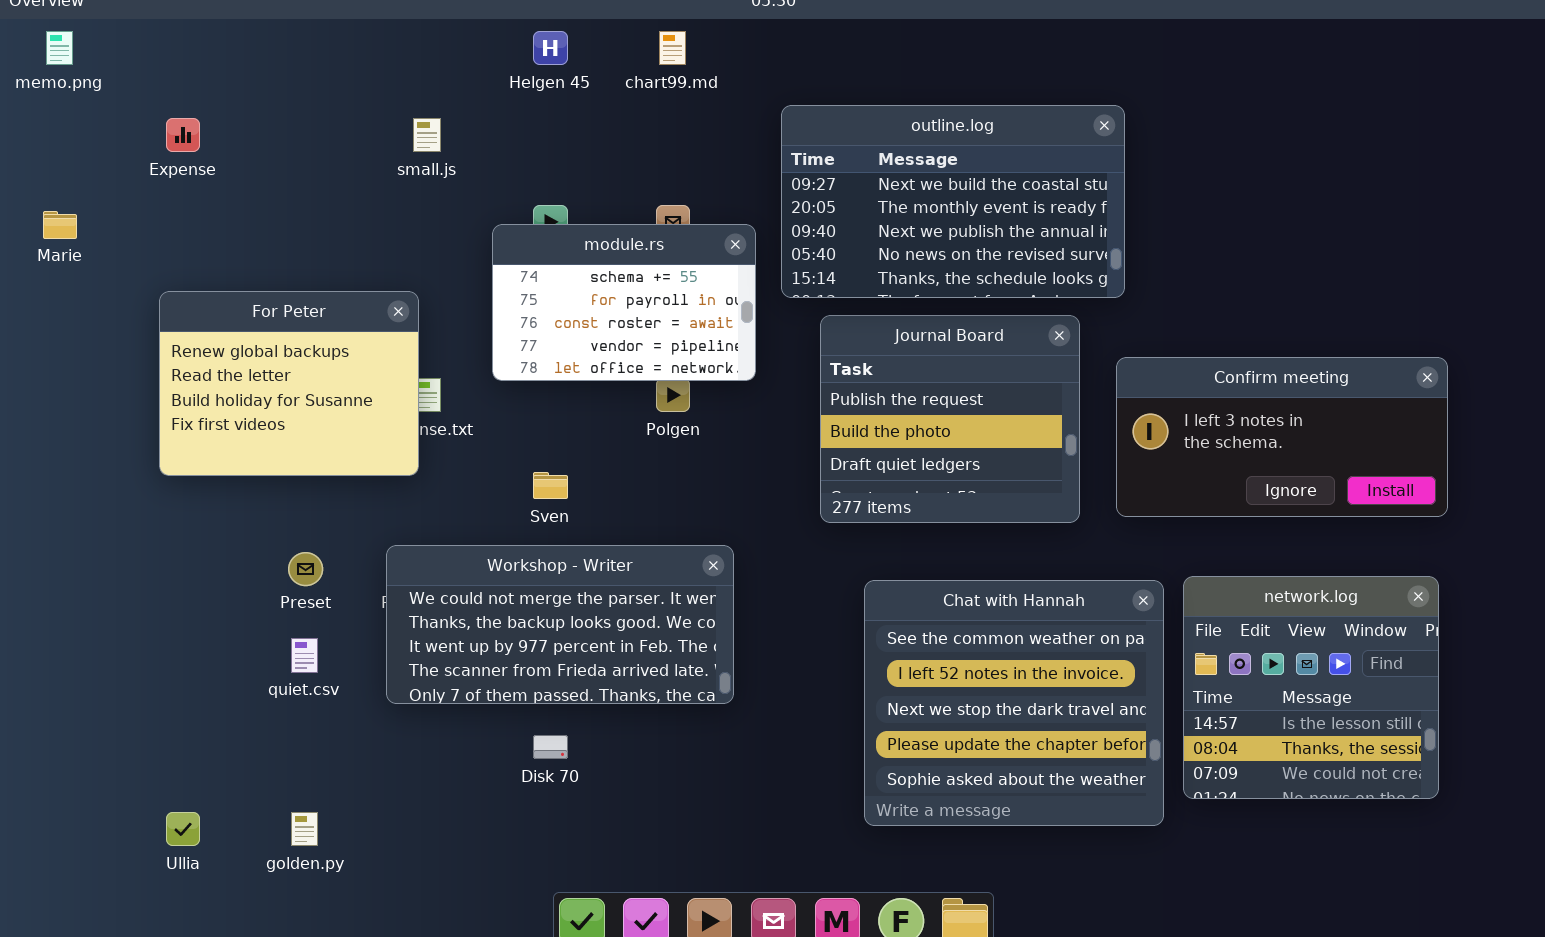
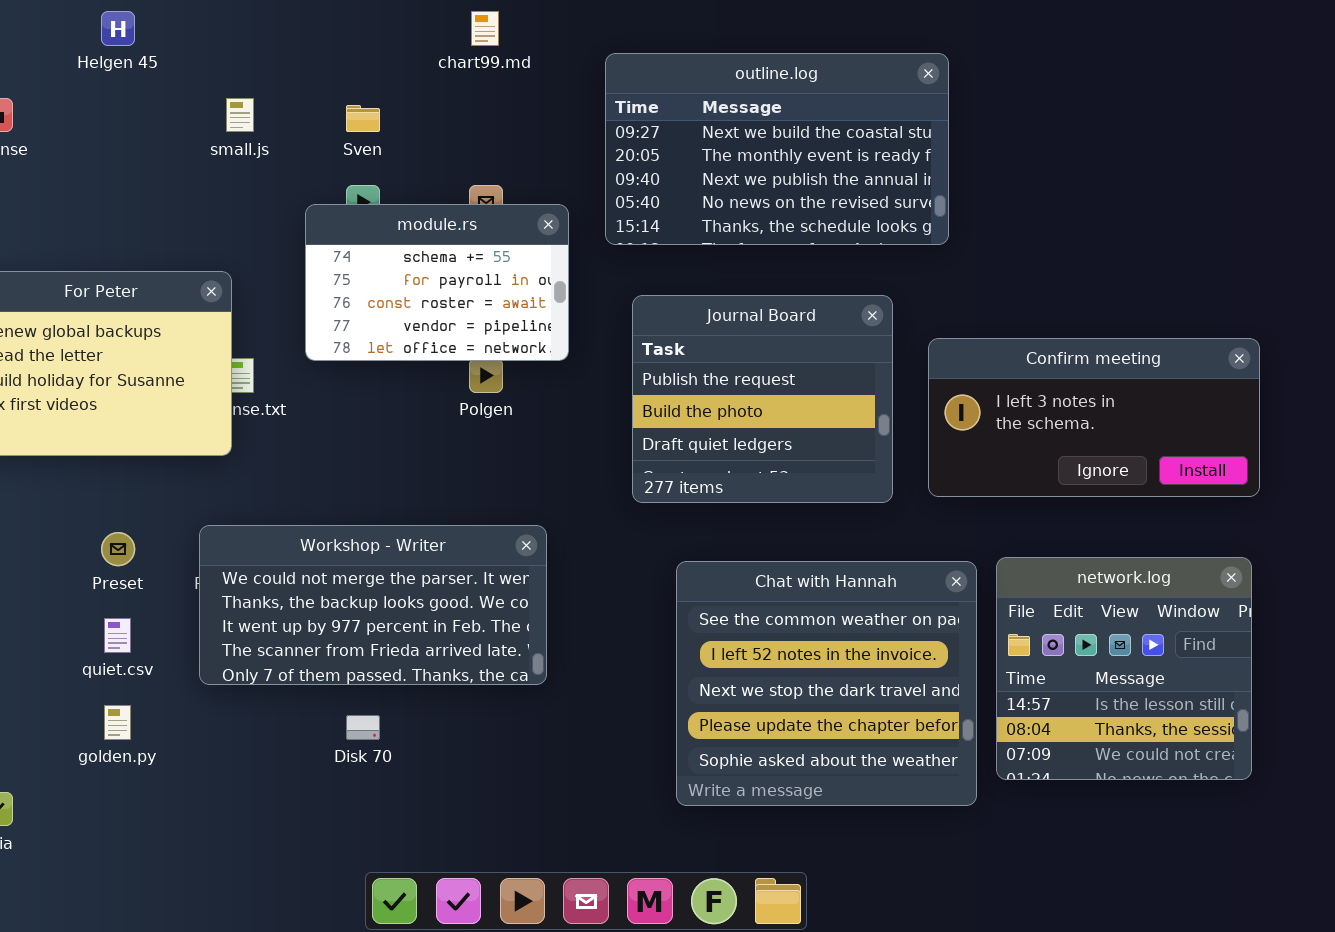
Helgen 45: [533,31,568,65] -> [101,11,135,46], moved
outline.log: [781,105,1125,298] -> [605,53,949,245], moved
Sven: [533,472,568,499] -> [346,105,380,132], moved
golden.py: [291,812,318,846] -> [104,705,131,740], moved

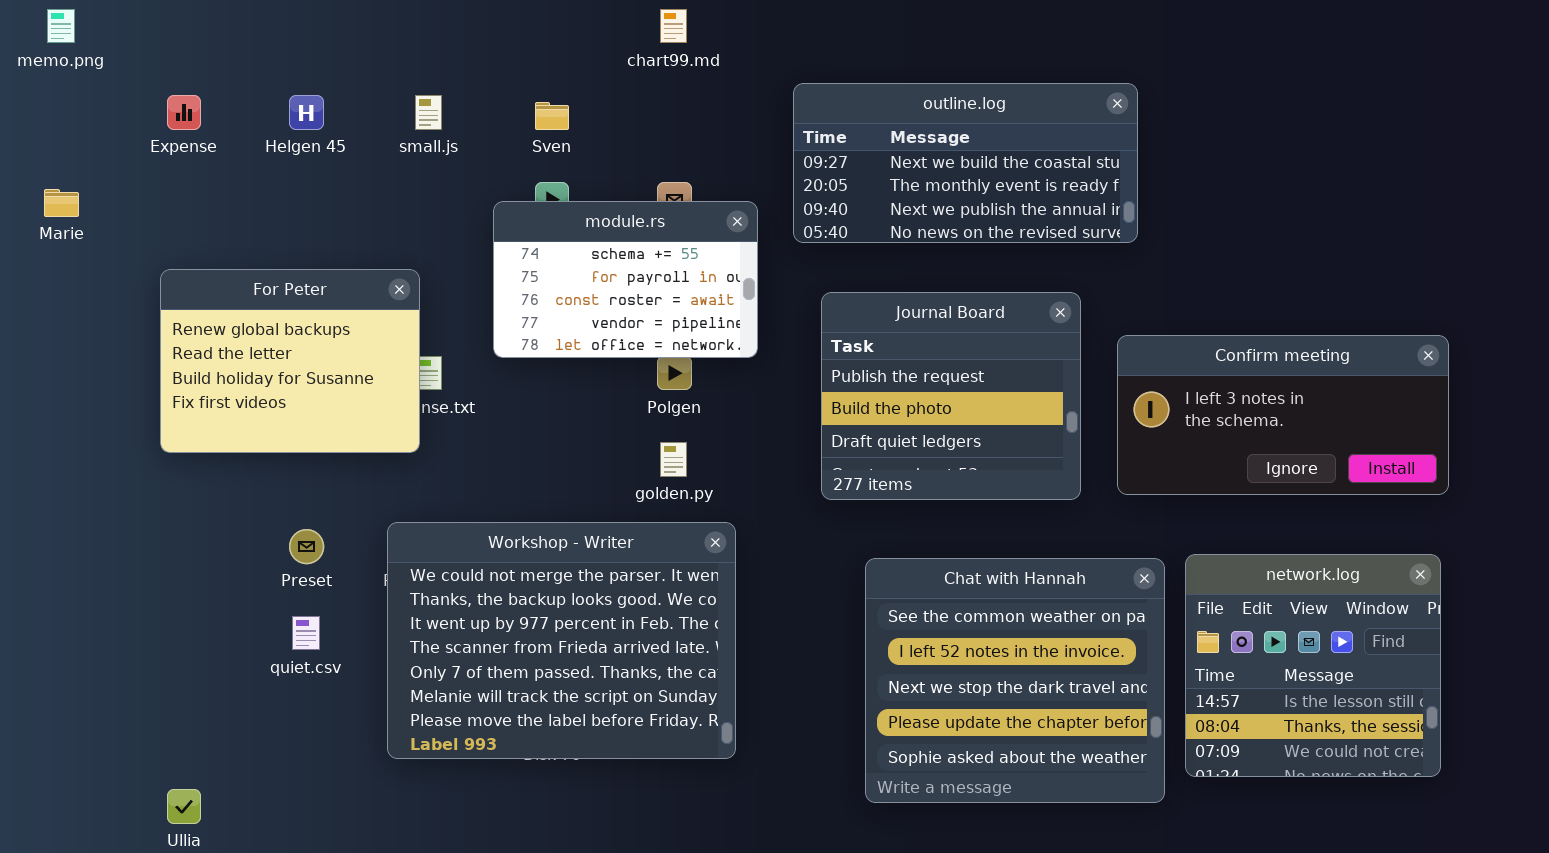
Helgen 45: [101,11,135,46] -> [289,95,324,130], moved
outline.log: [605,53,949,245] -> [793,83,1138,243], resized
Workshop - Writer: [199,525,547,685] -> [387,522,736,759], resized
golden.py: [104,705,131,740] -> [660,442,687,477], moved

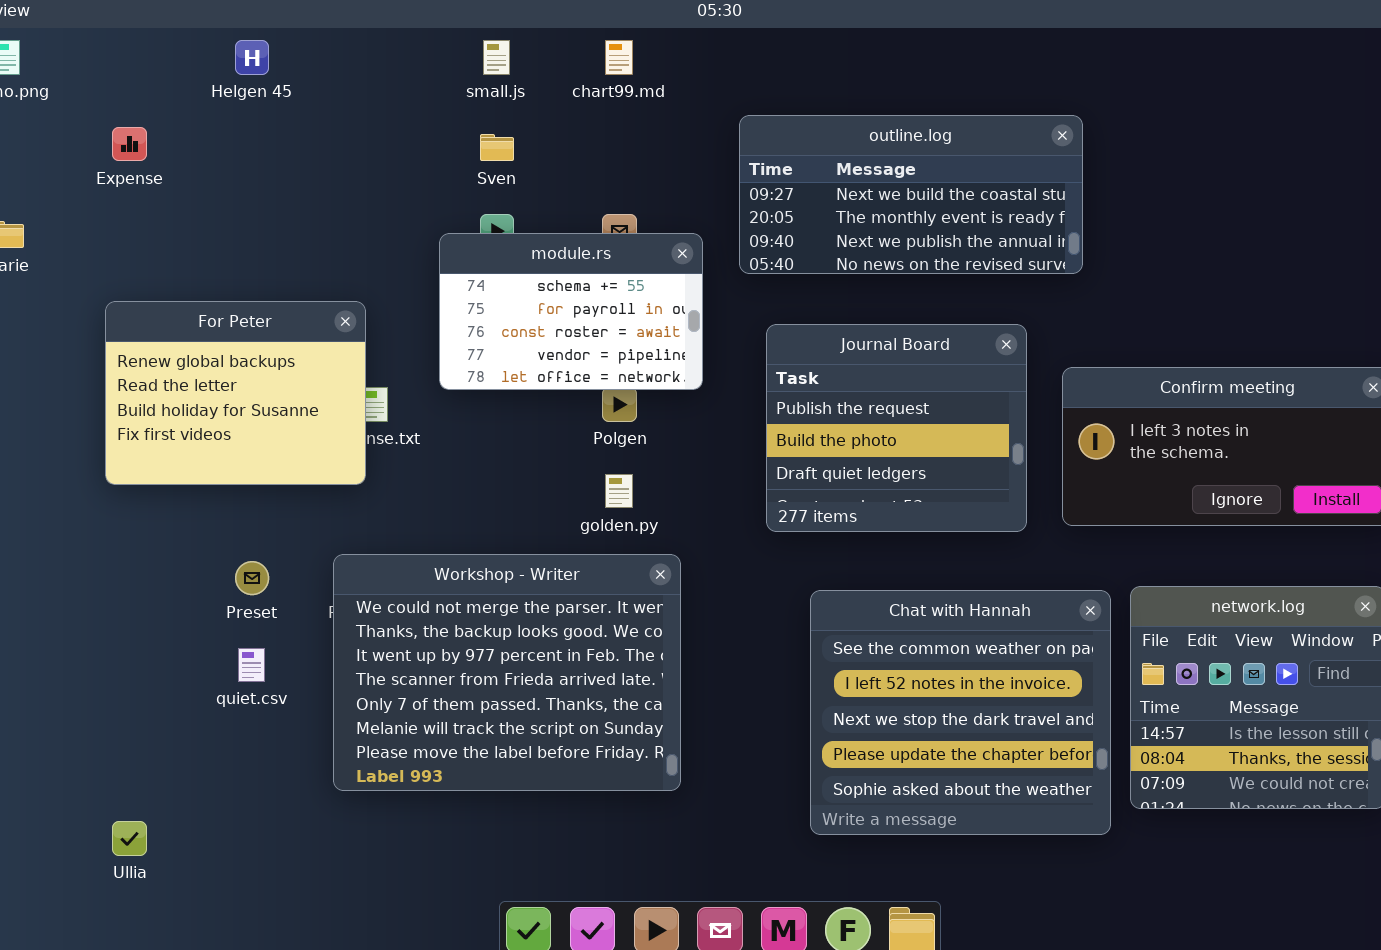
Helgen 45: [289,95,324,130] -> [235,40,269,75], moved
small.js: [415,95,442,130] -> [483,40,510,75], moved

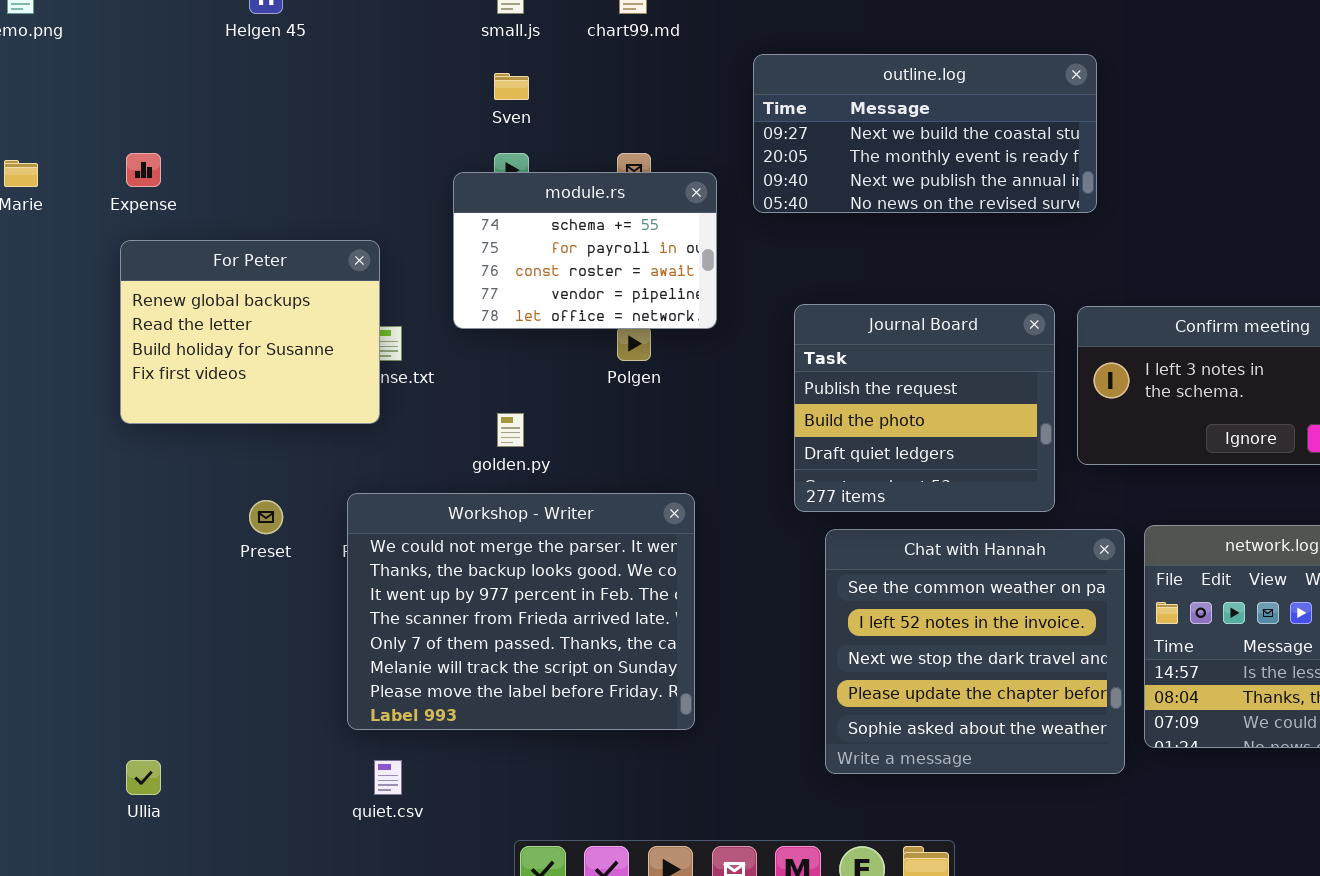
Expense: [112,127,147,161] -> [126,153,161,187], moved
Journal Board: [766,324,1027,532] -> [794,304,1055,512], moved
golden.py: [605,474,633,508] -> [497,413,524,447], moved
quiet.csv: [238,648,265,682] -> [374,760,402,795], moved

